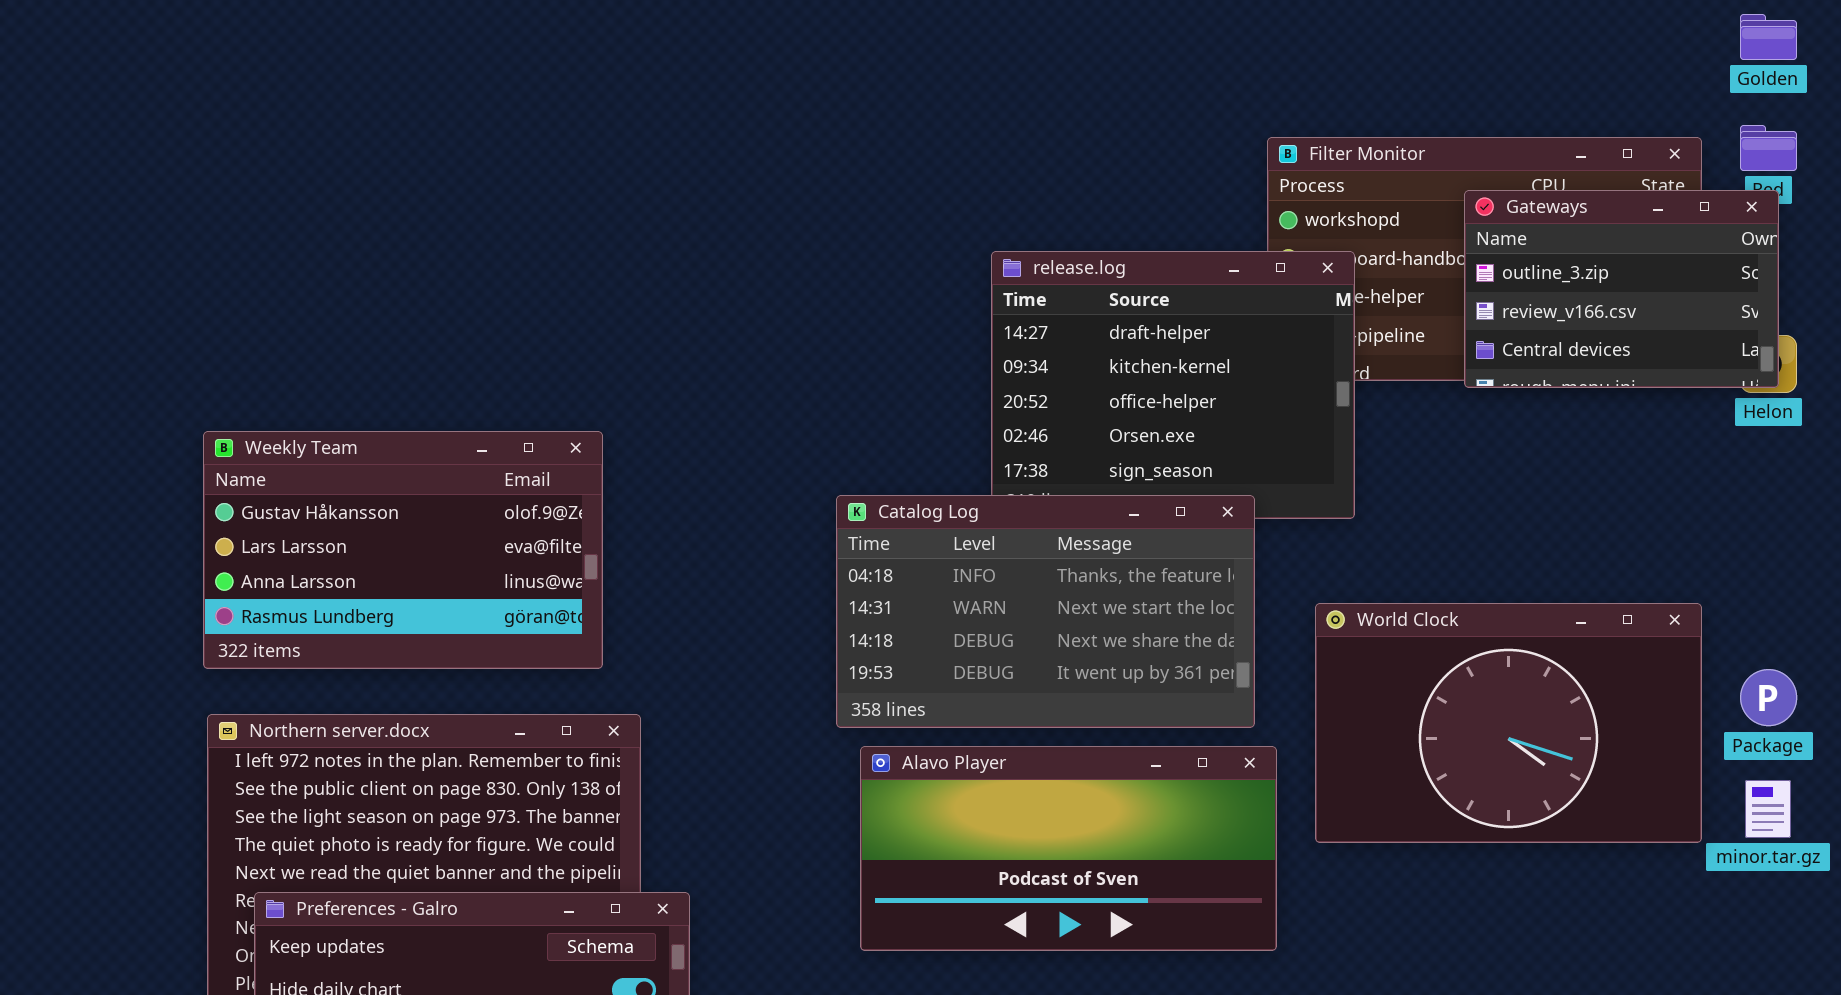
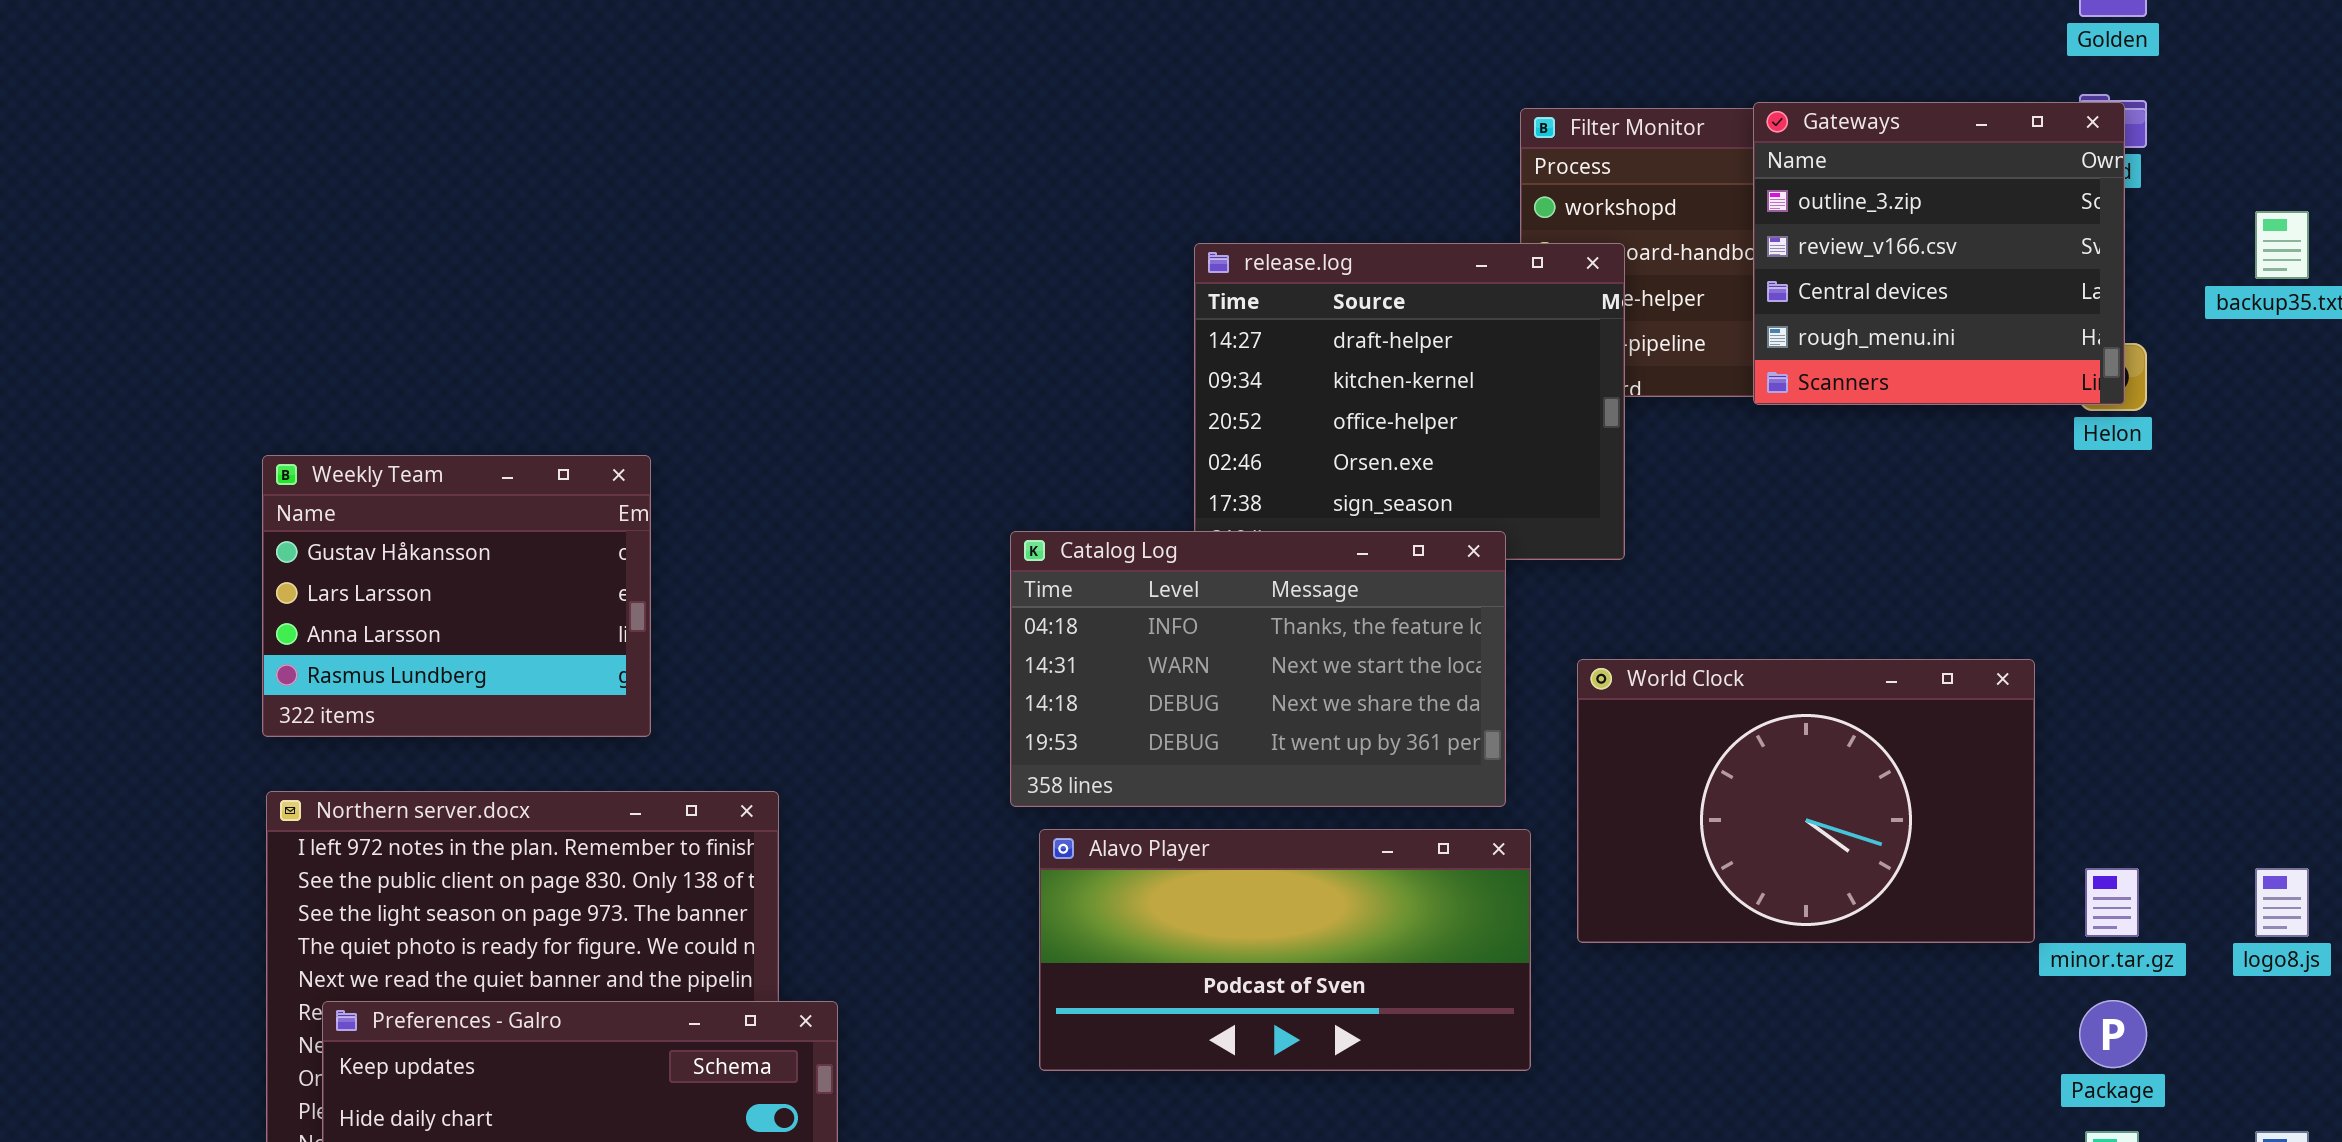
Gateways: [1464,190,1779,388] -> [1753,102,2125,405], resized
Weekly Team: [203,431,603,669] -> [262,455,651,737], resized
Package: [1740,669,1797,726] -> [2079,1000,2147,1068], moved

